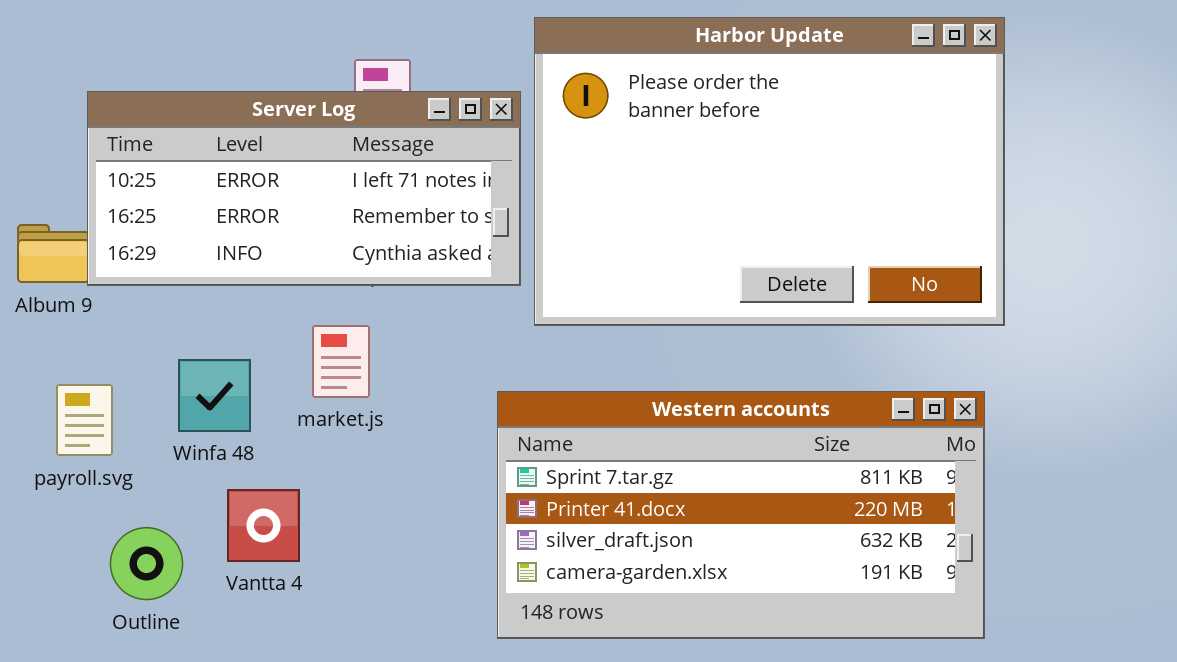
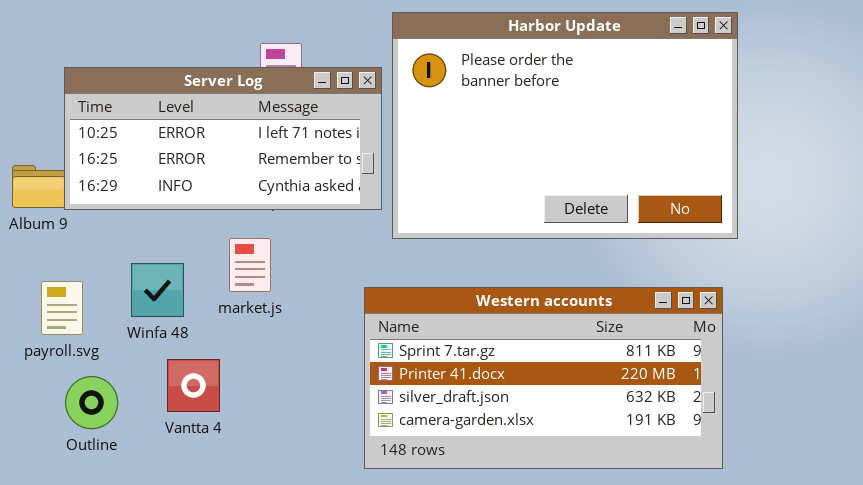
Outline: [110,527,183,600] -> [65,376,118,429], moved

